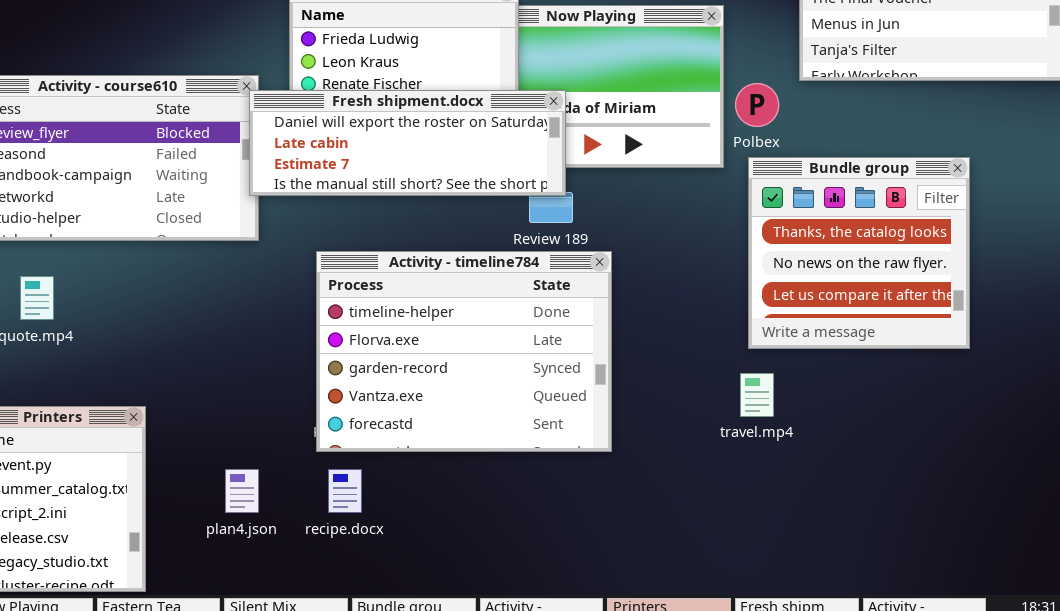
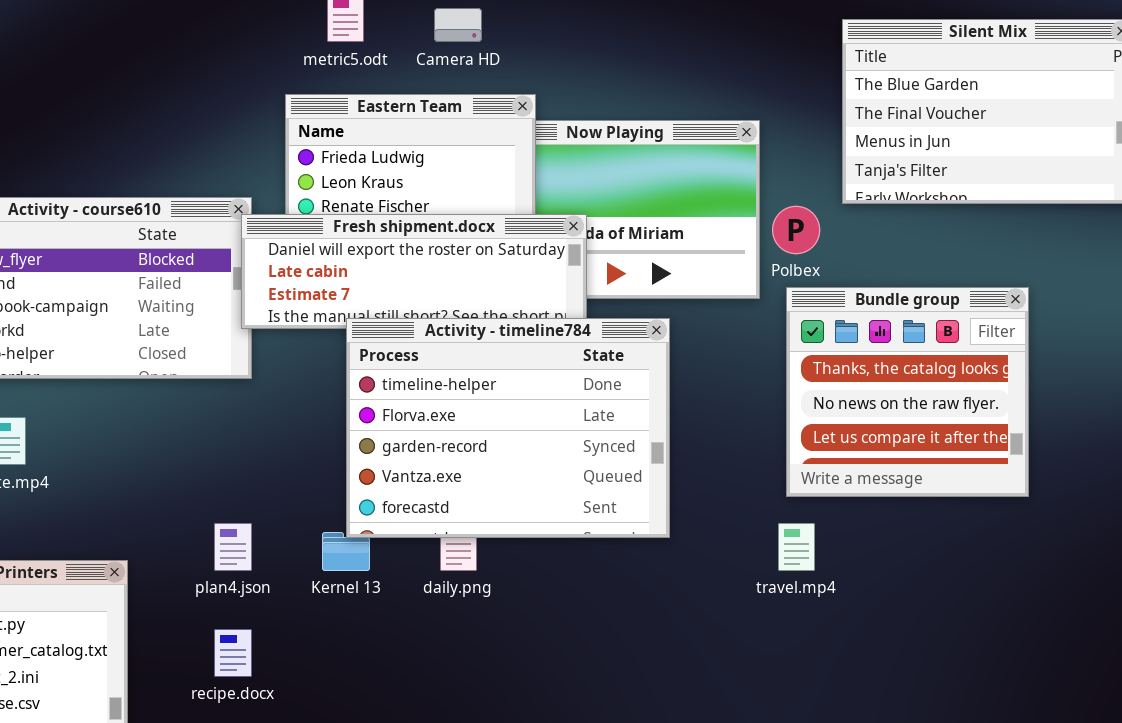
Activity - timeline784: [316,251,612,452] -> [346,318,670,538], moved
plan4.json: [225,469,259,513] -> [214,523,252,571], moved
recipe.docx: [328,469,362,513] -> [214,629,252,677], moved

